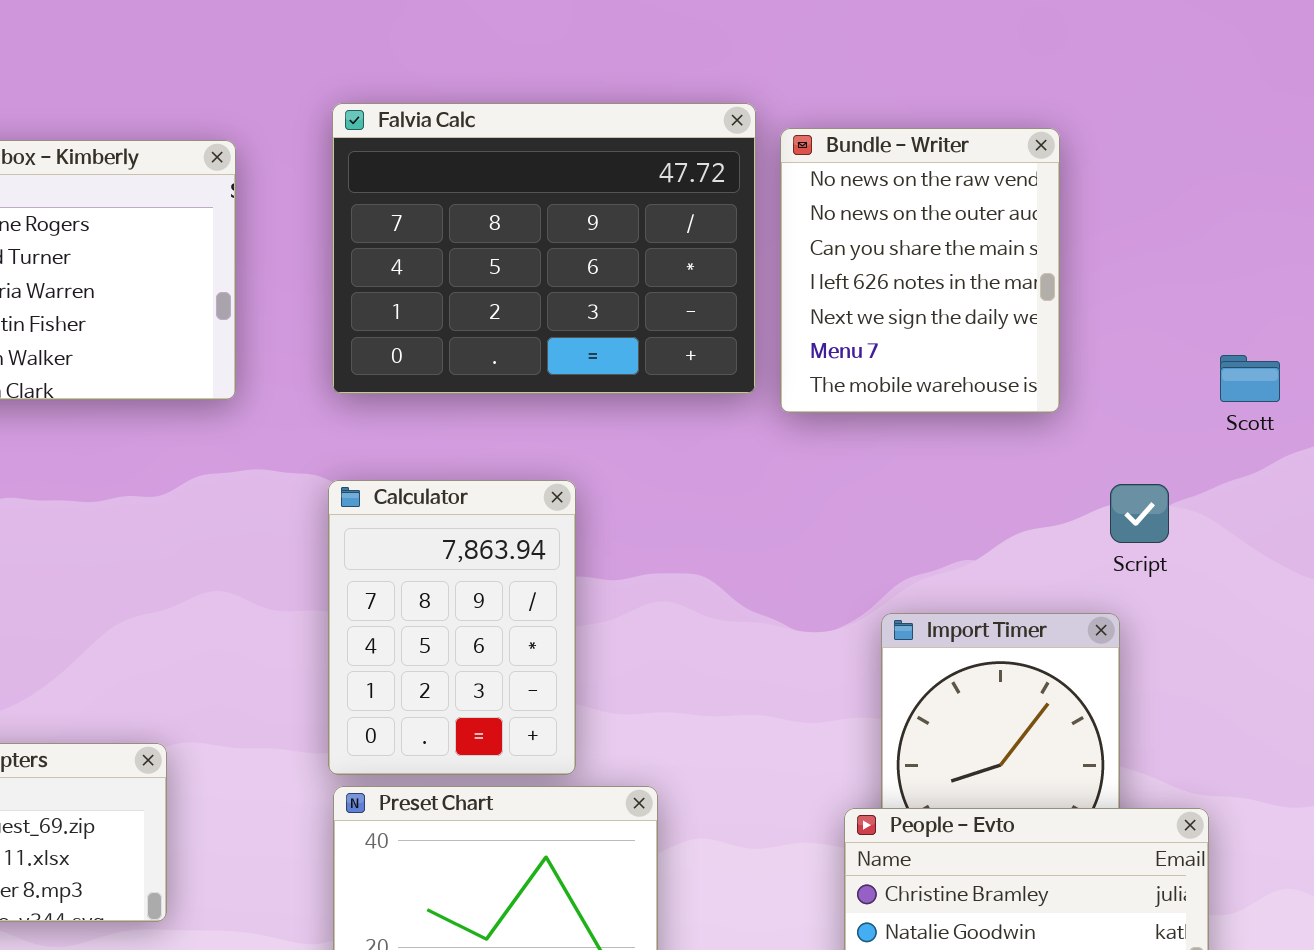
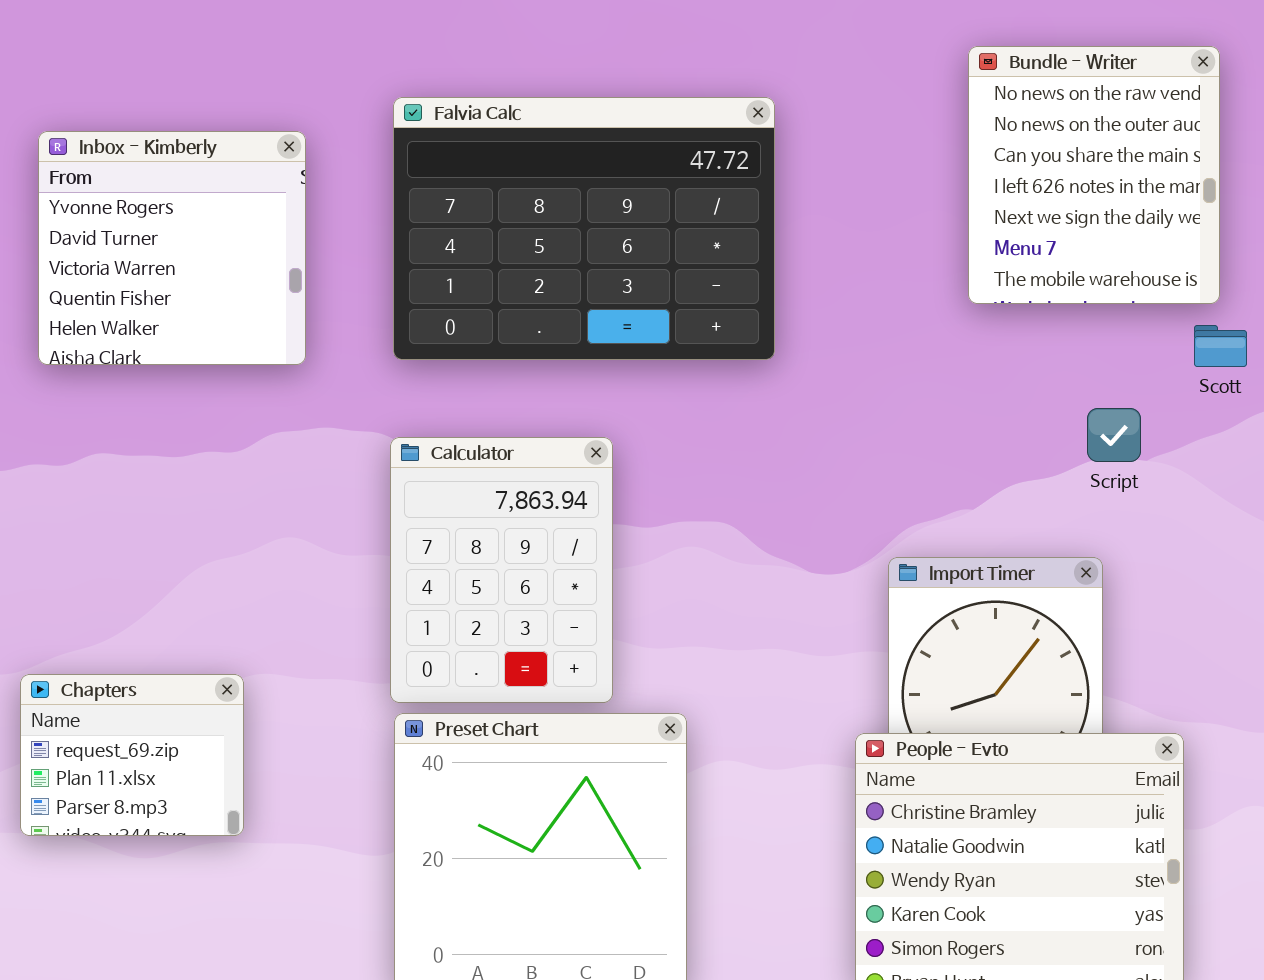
Bundle - Writer: [780,128,1060,413] -> [968,46,1220,304], moved
Script: [1110,484,1169,543] -> [1087,408,1141,462], moved

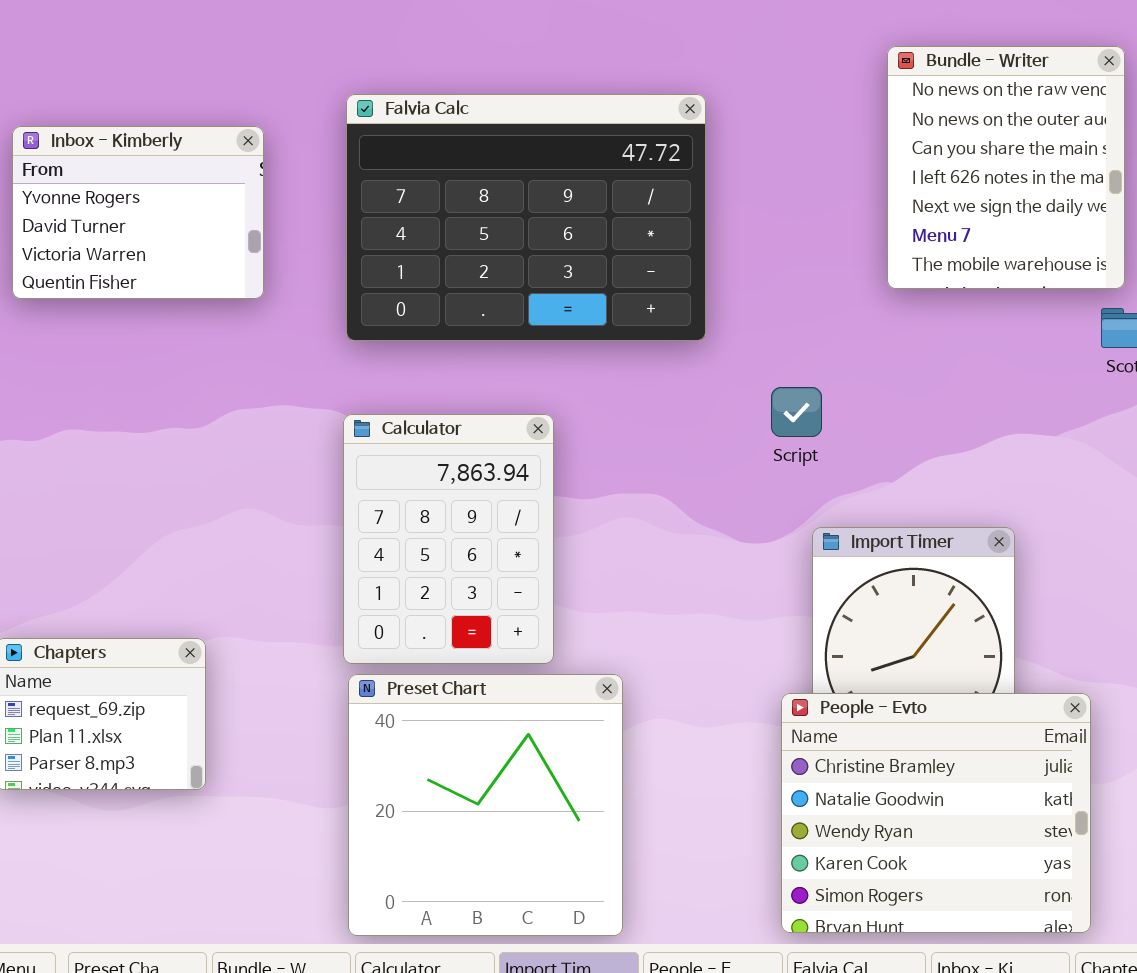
Inbox - Kimberly: [38,131,306,365] -> [12,126,264,299], resized
Script: [1087,408,1141,462] -> [771,387,822,437], moved

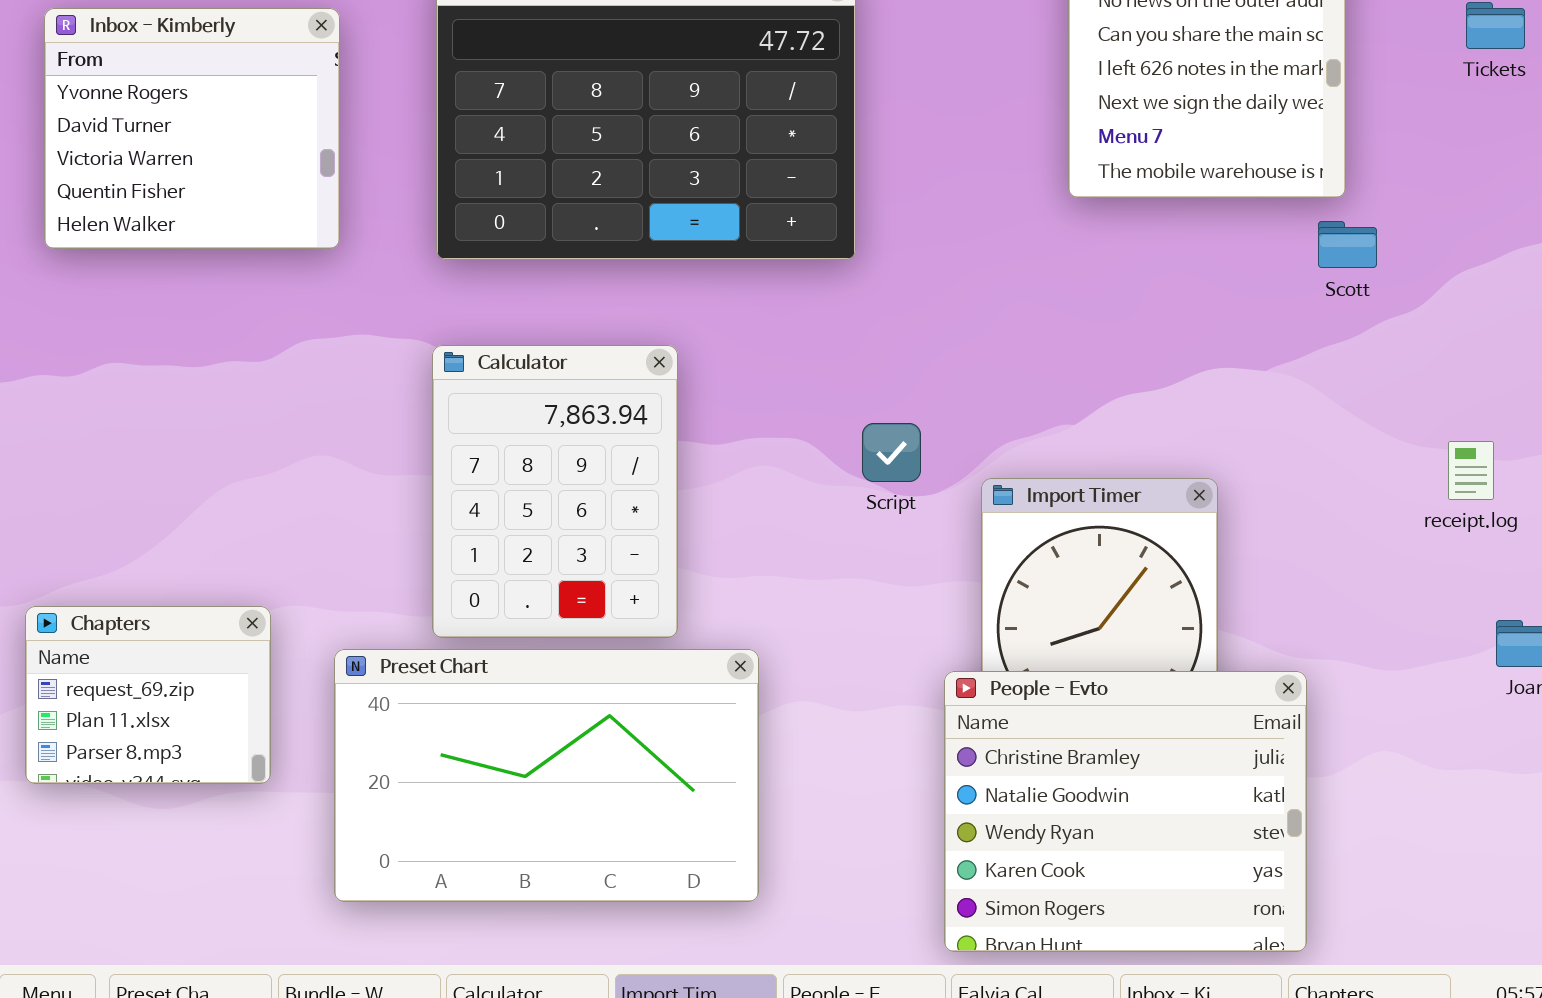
Inbox - Kimberly: [12,126,264,299] -> [44,8,340,249], resized
Script: [771,387,822,437] -> [862,423,921,482], moved
Preset Chart: [348,674,623,936] -> [334,649,759,902], resized

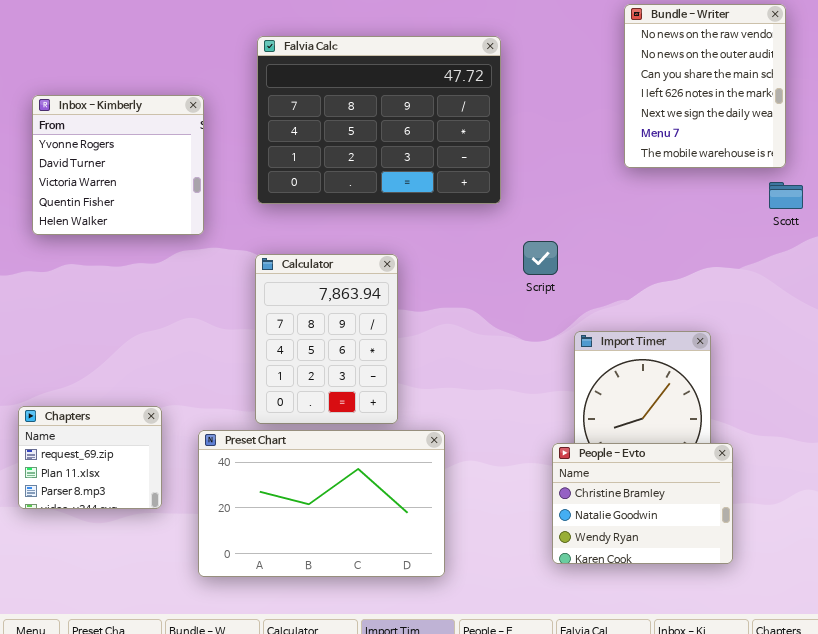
Inbox - Kimberly: [44,8,340,249] -> [32,95,204,235], moved
Script: [862,423,921,482] -> [523,241,558,275], moved
People - Evto: [944,671,1307,952] -> [552,443,733,564], resized

